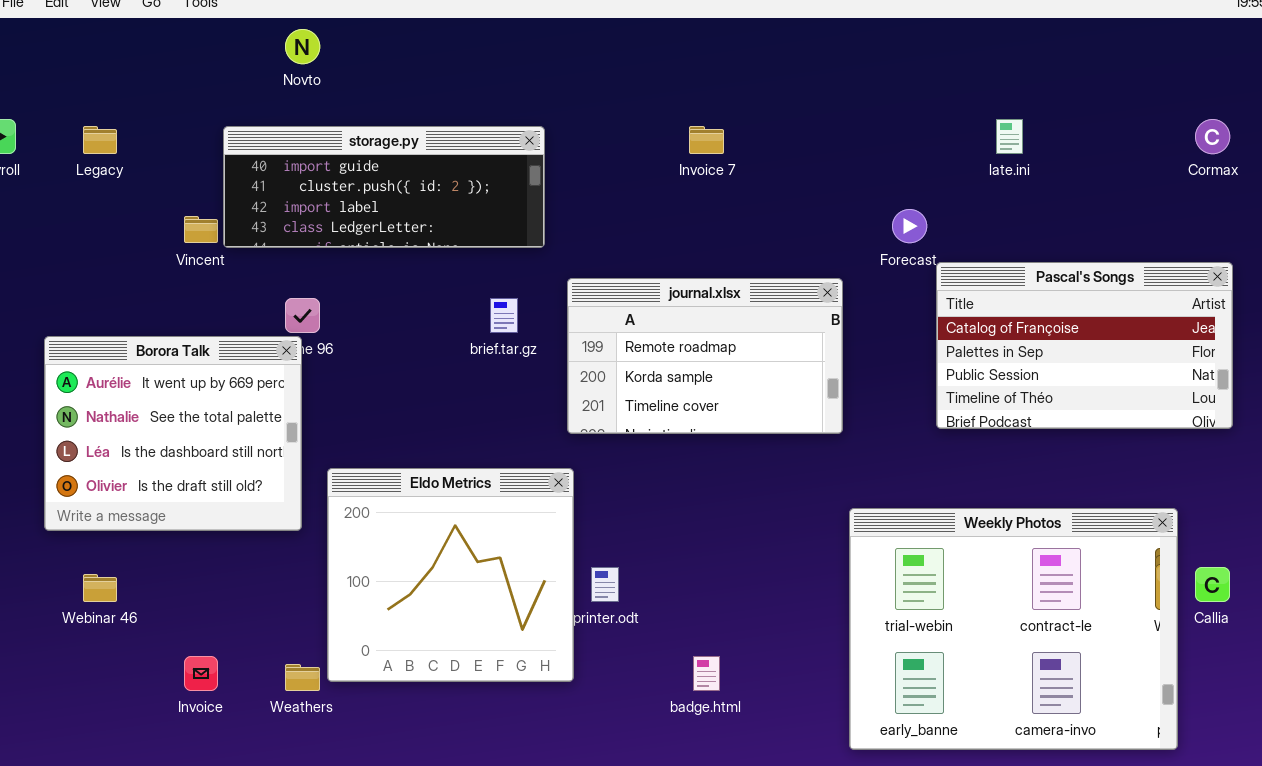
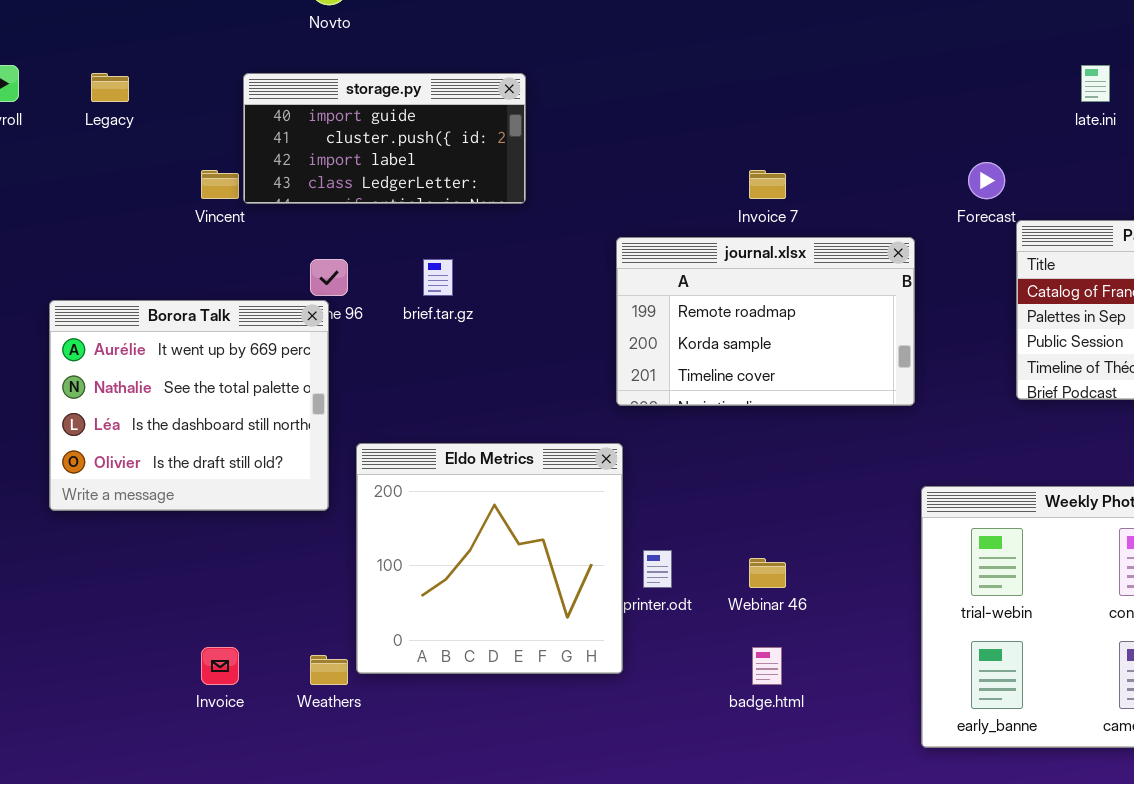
storage.py: [223,126,545,248] -> [243,73,526,204], resized
Invoice 7: [689,126,724,154] -> [749,170,786,199], moved
brief.tar.gz: [490,298,518,333] -> [423,259,453,296], moved
Webinar 46: [83,574,117,602] -> [749,558,786,588], moved

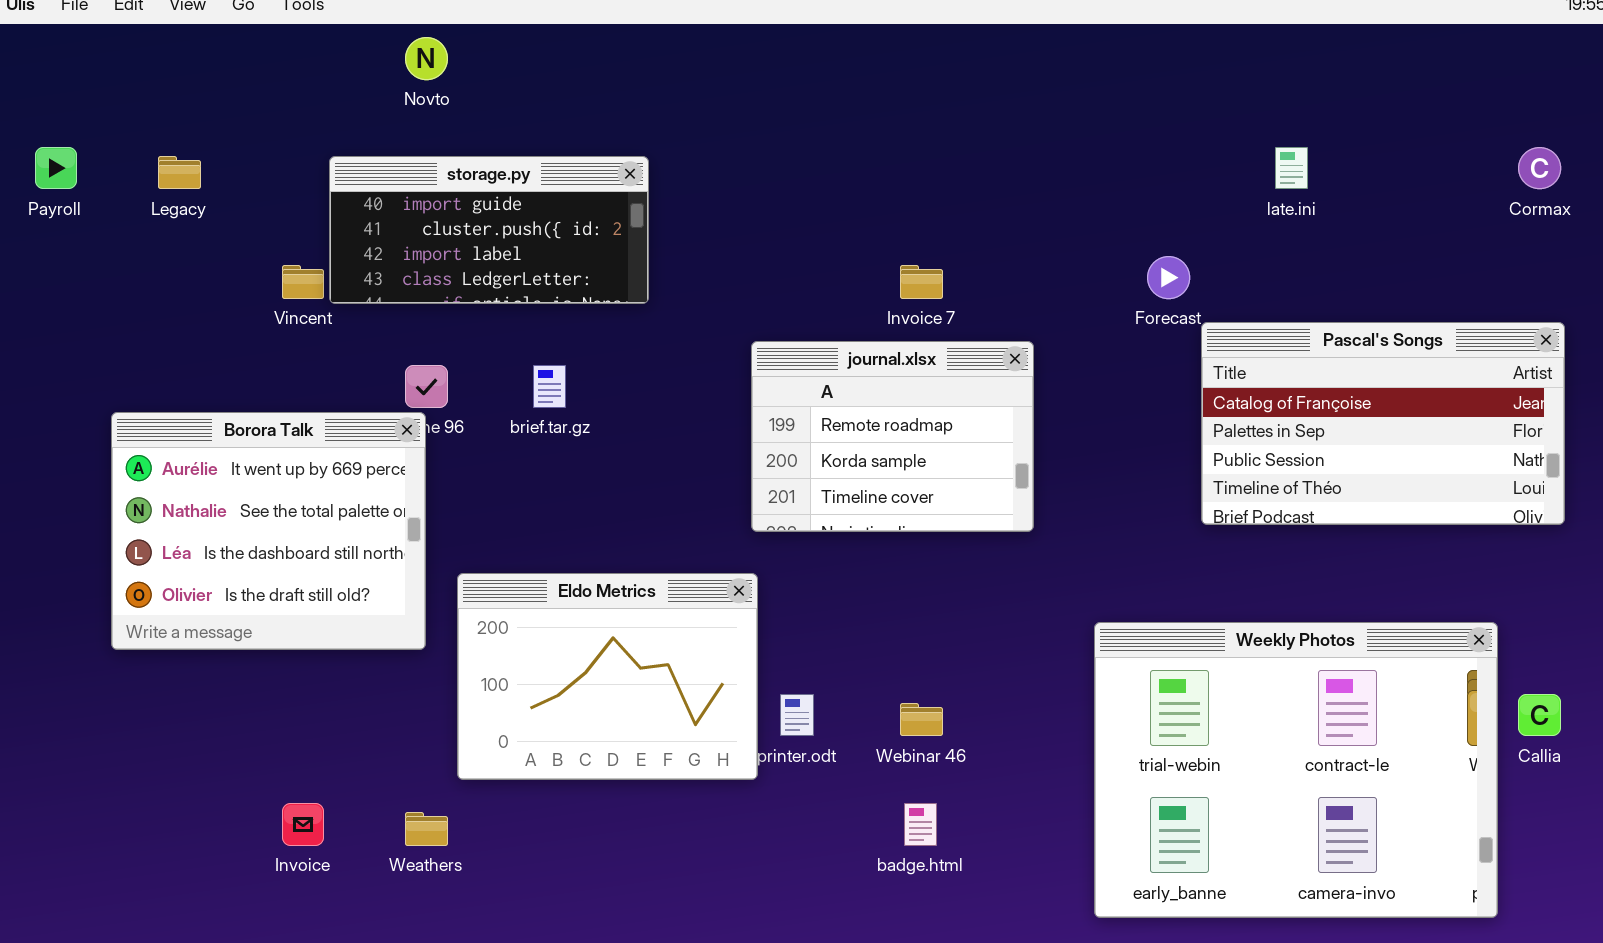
journal.xlsx: [616,237,915,406] -> [751,341,1034,532], resized
Eldo Metrics: [356,443,623,674] -> [457,573,758,780], resized

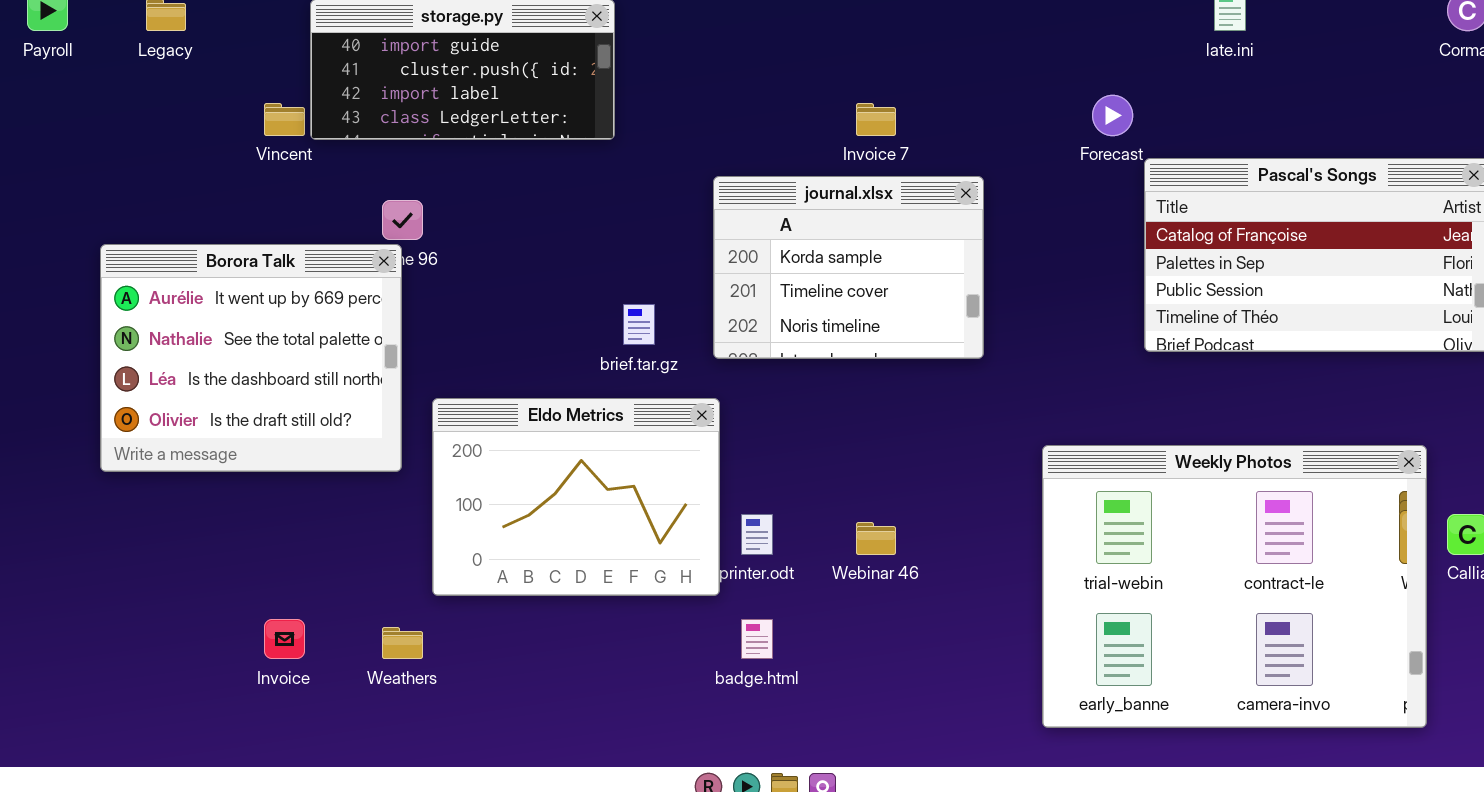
journal.xlsx: [751,341,1034,532] -> [713,176,984,359], scrolled down 1 row
brief.tar.gz: [533,365,566,408] -> [623,304,655,345], moved
badge.html: [904,803,937,846] -> [741,619,773,659], moved

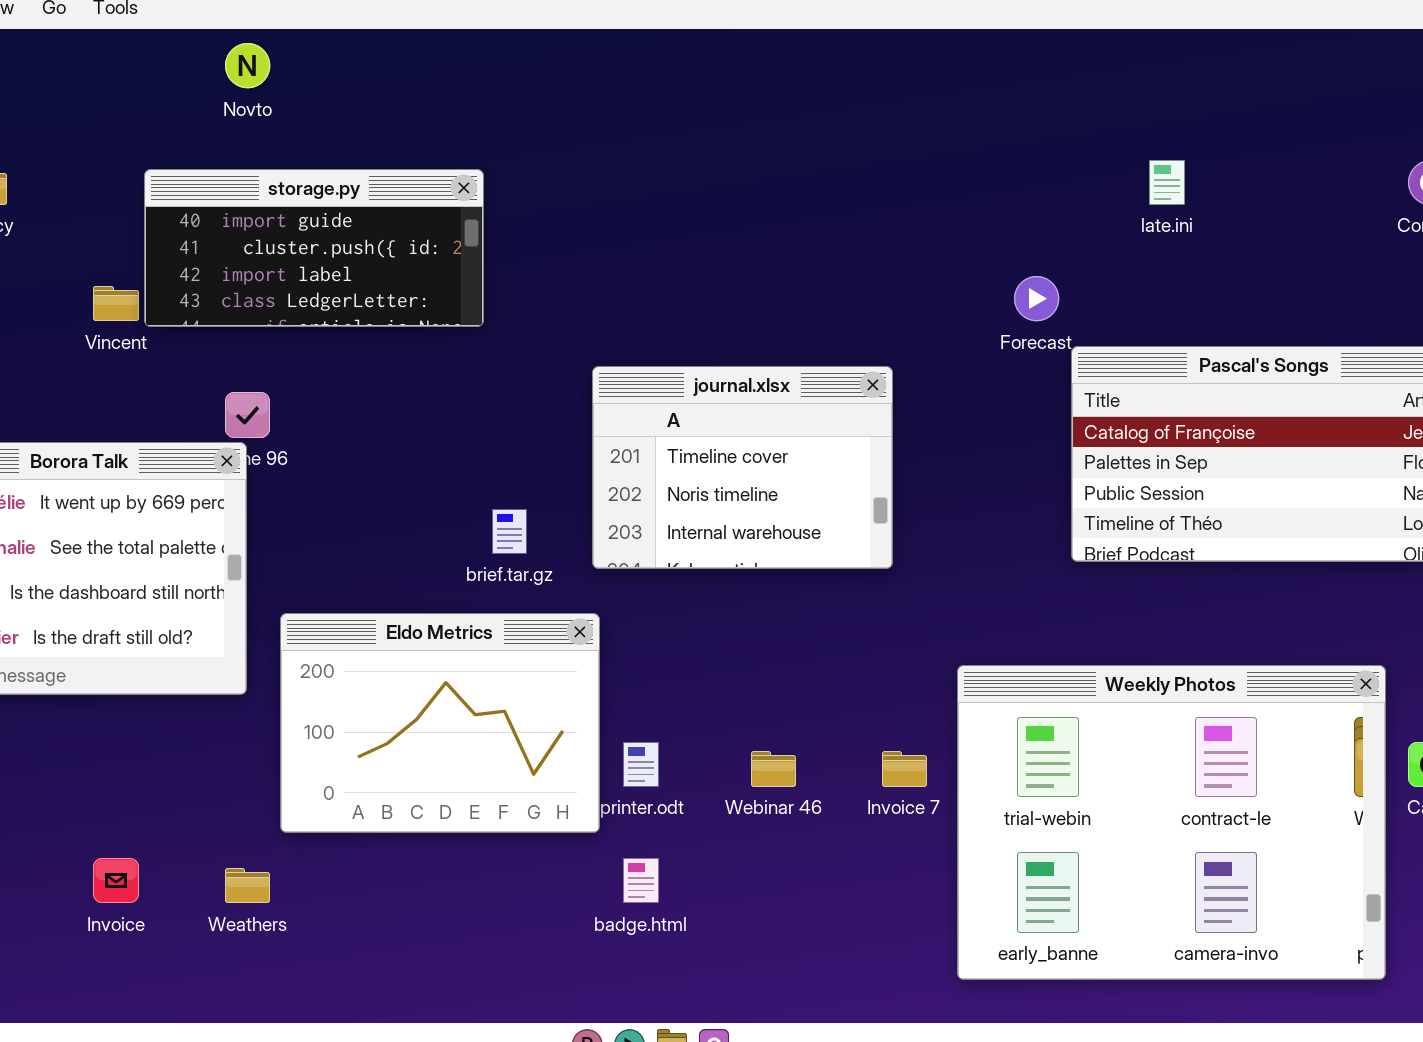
Invoice 7: [856,103,896,136] -> [882,751,927,787], moved
journal.xlsx: [713,176,984,359] -> [592,366,893,569], scrolled down 1 row

